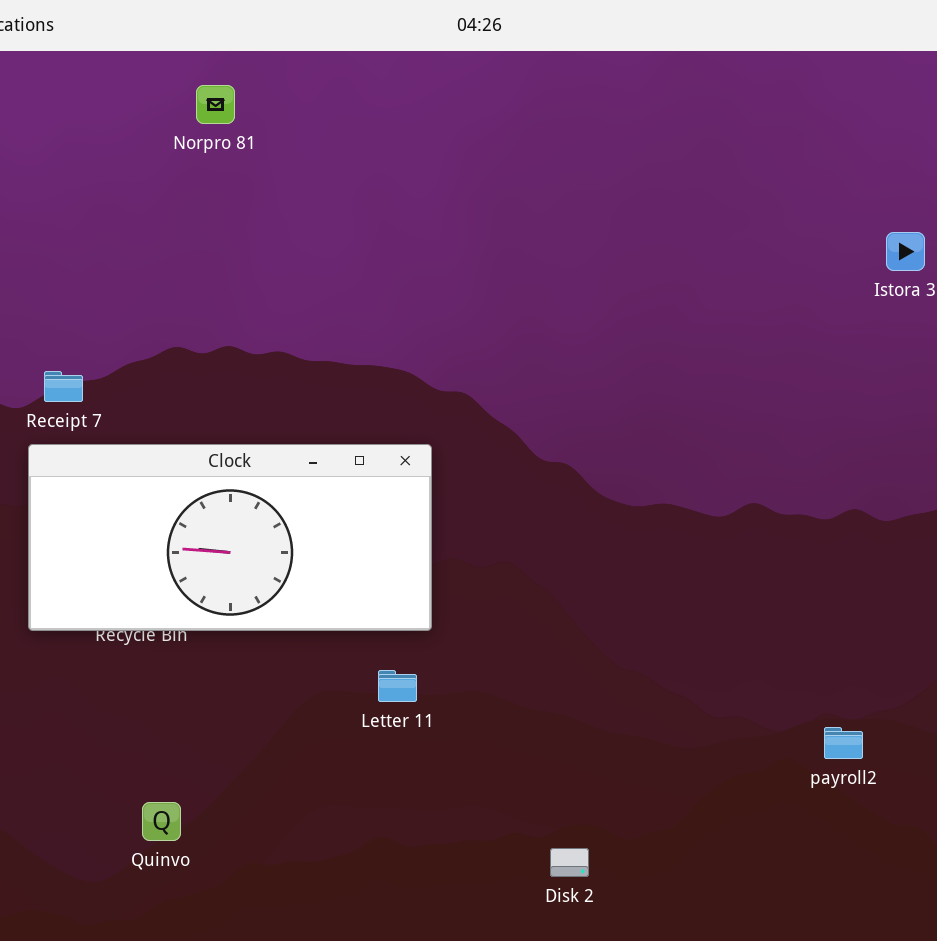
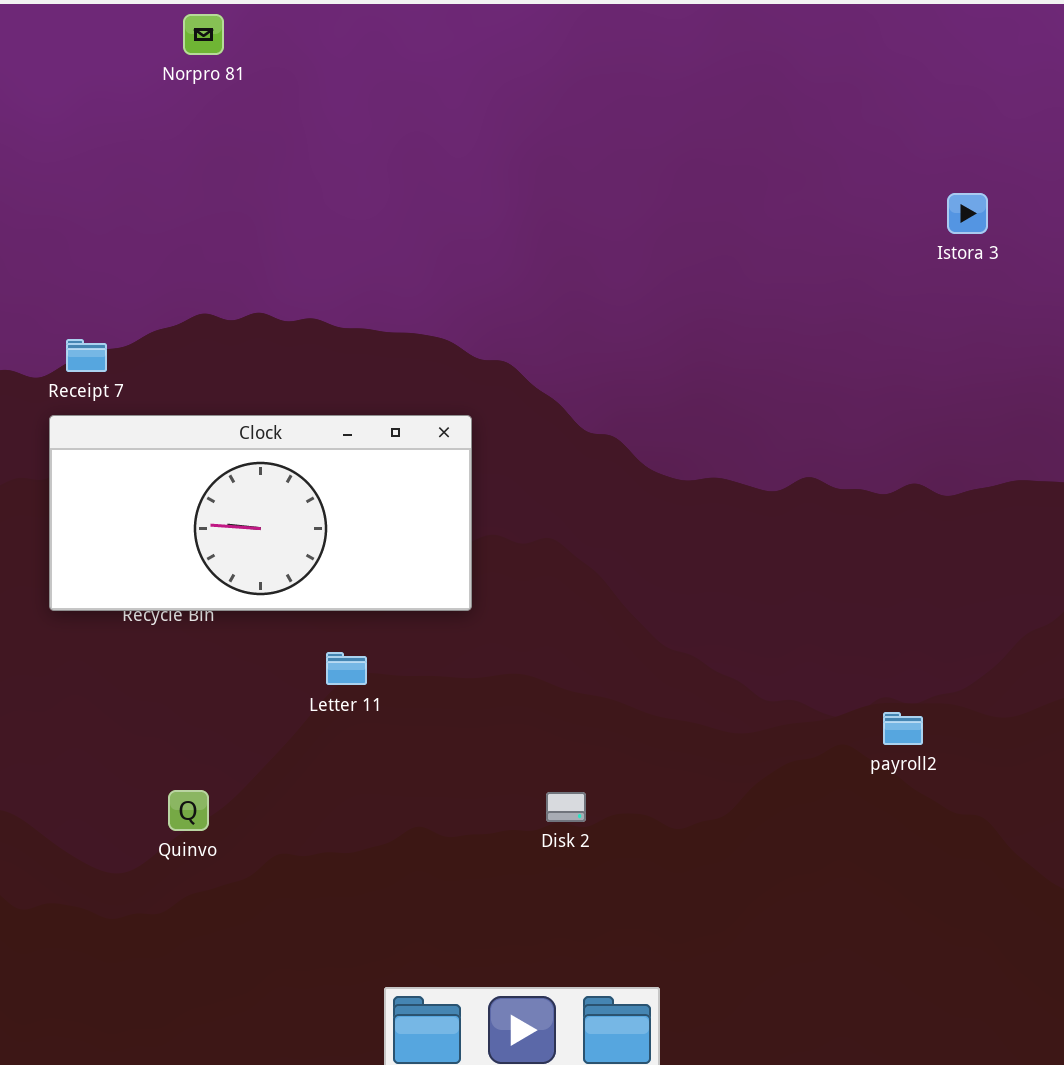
Norpro 81: [196,85,235,124] -> [183,14,224,55], moved
Letter 11: [378,670,417,702] -> [326,652,367,685], moved
Disk 2: [550,848,589,877] -> [546,792,586,822], moved

